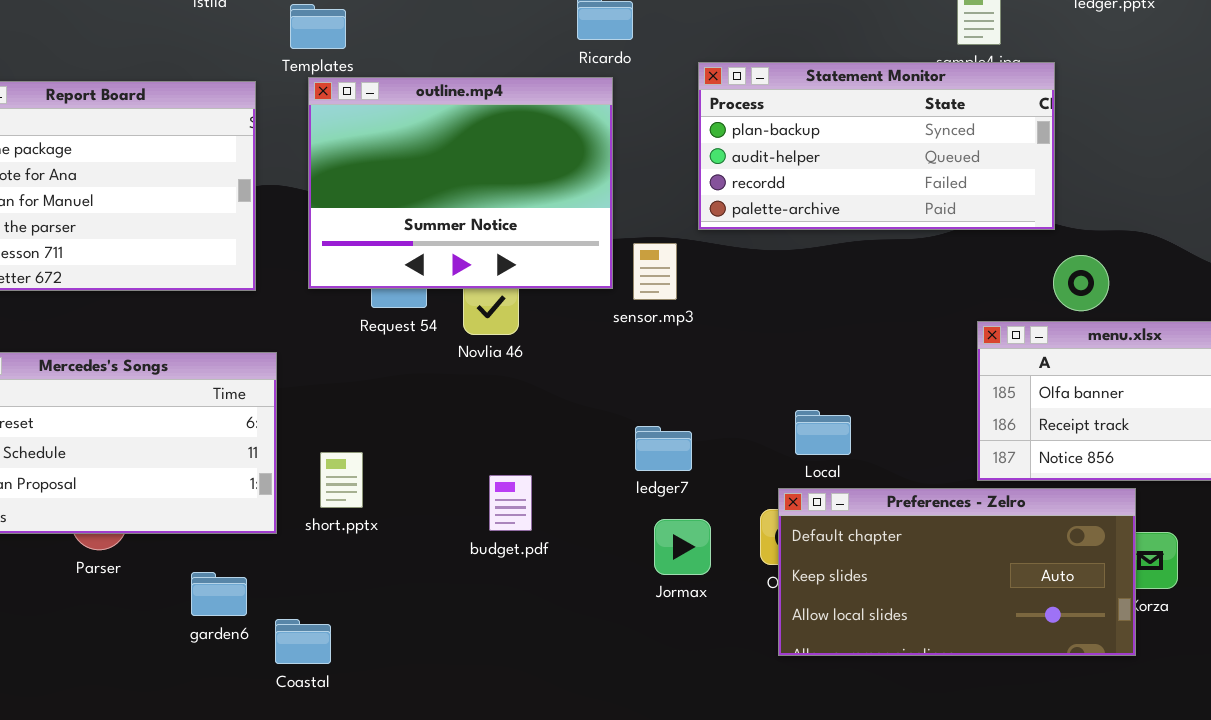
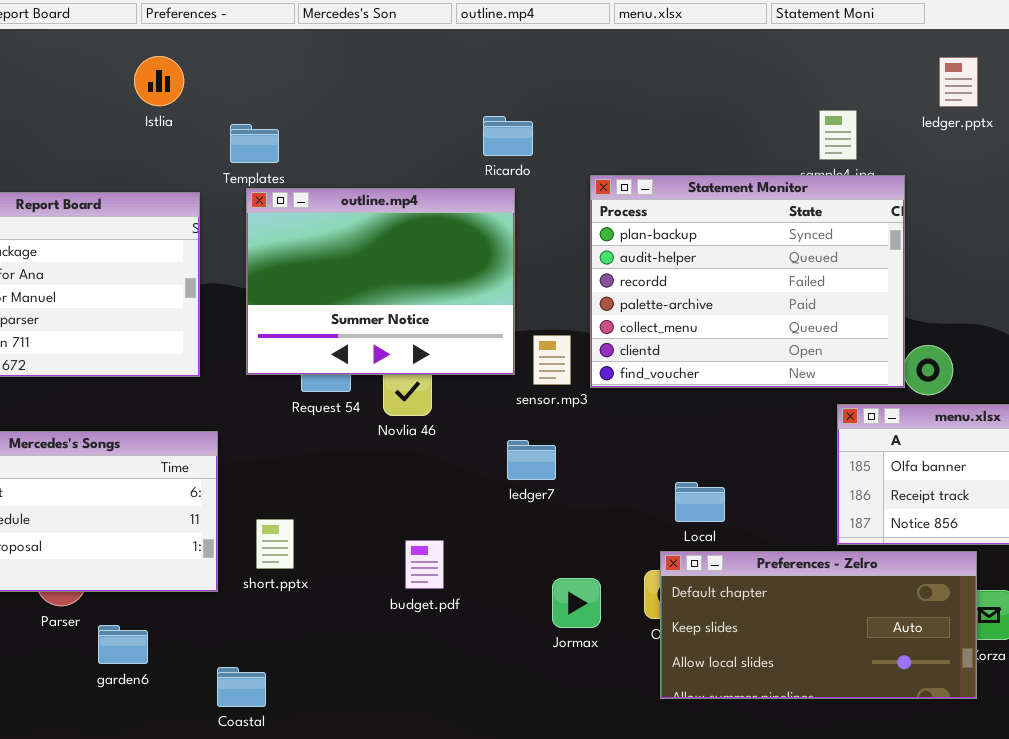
Statement Monitor: [698,62,1055,230] -> [590,175,905,388], resized
ledger7: [635,426,692,471] -> [507,440,556,480], moved
garden6: [191,572,247,616] -> [98,625,148,664], moved

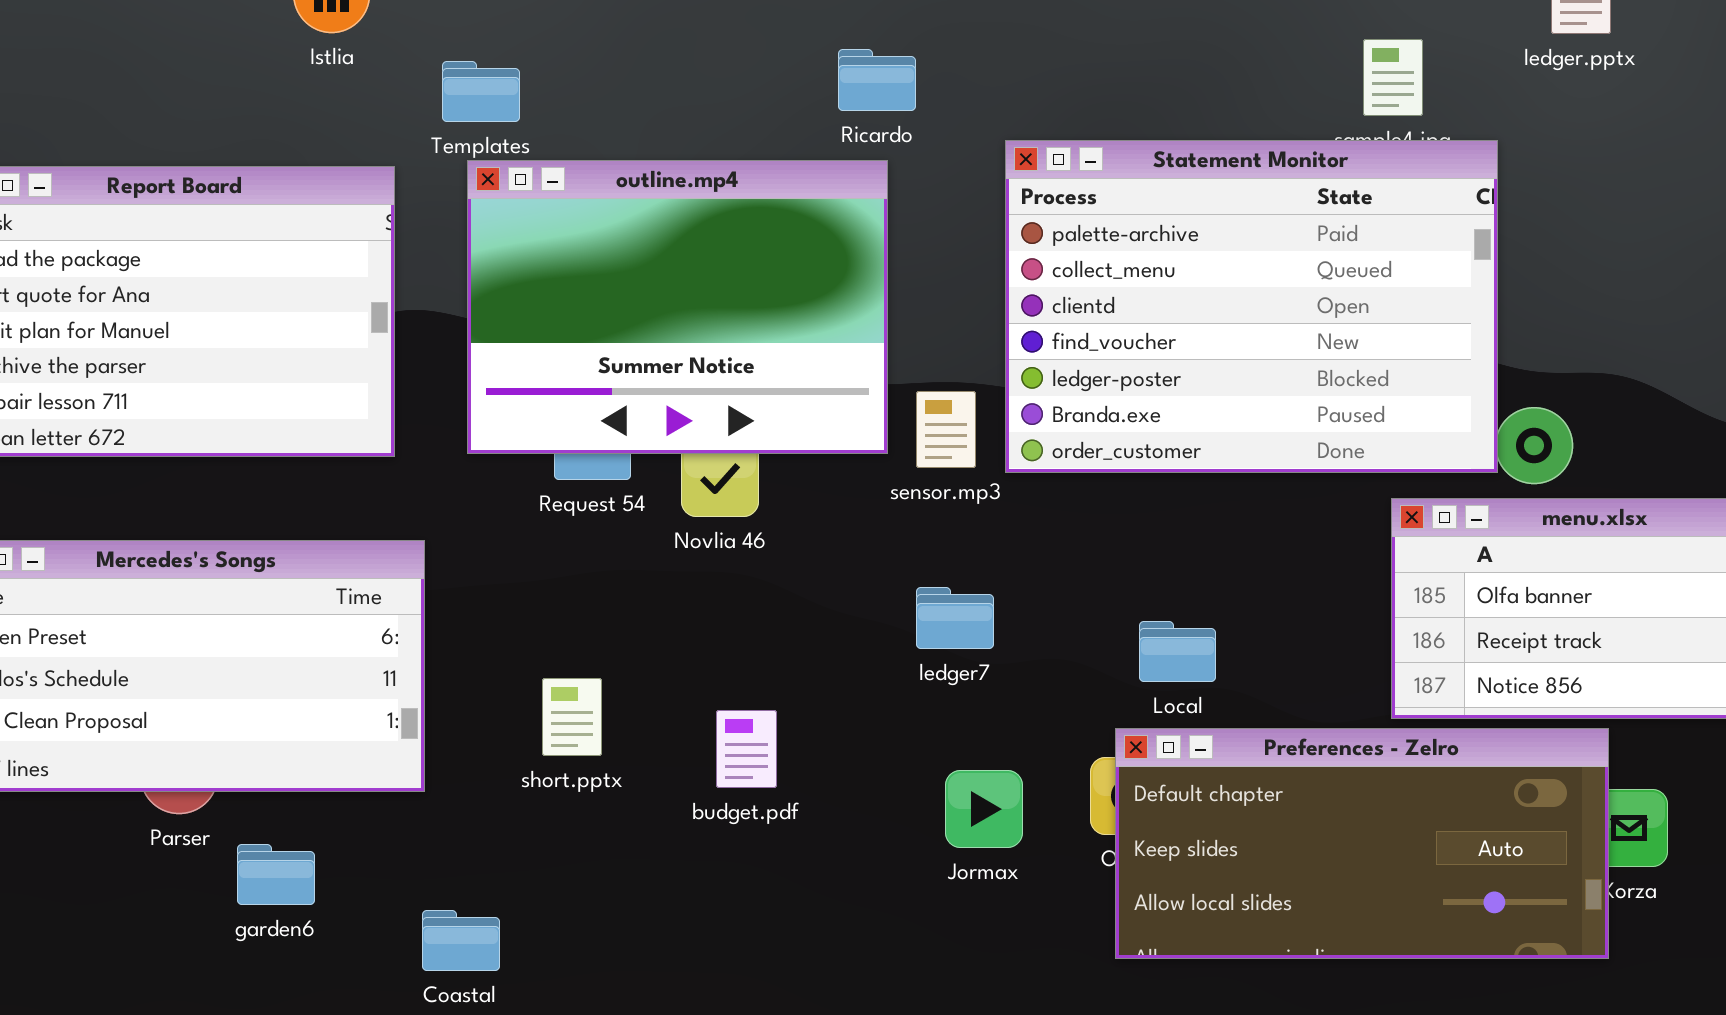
Statement Monitor: [590,175,905,388] -> [1005,140,1498,473], scrolled down 3 rows
ledger7: [507,440,556,480] -> [916,587,994,649], moved
short.pptx: [256,519,294,569] -> [542,678,602,756], moved

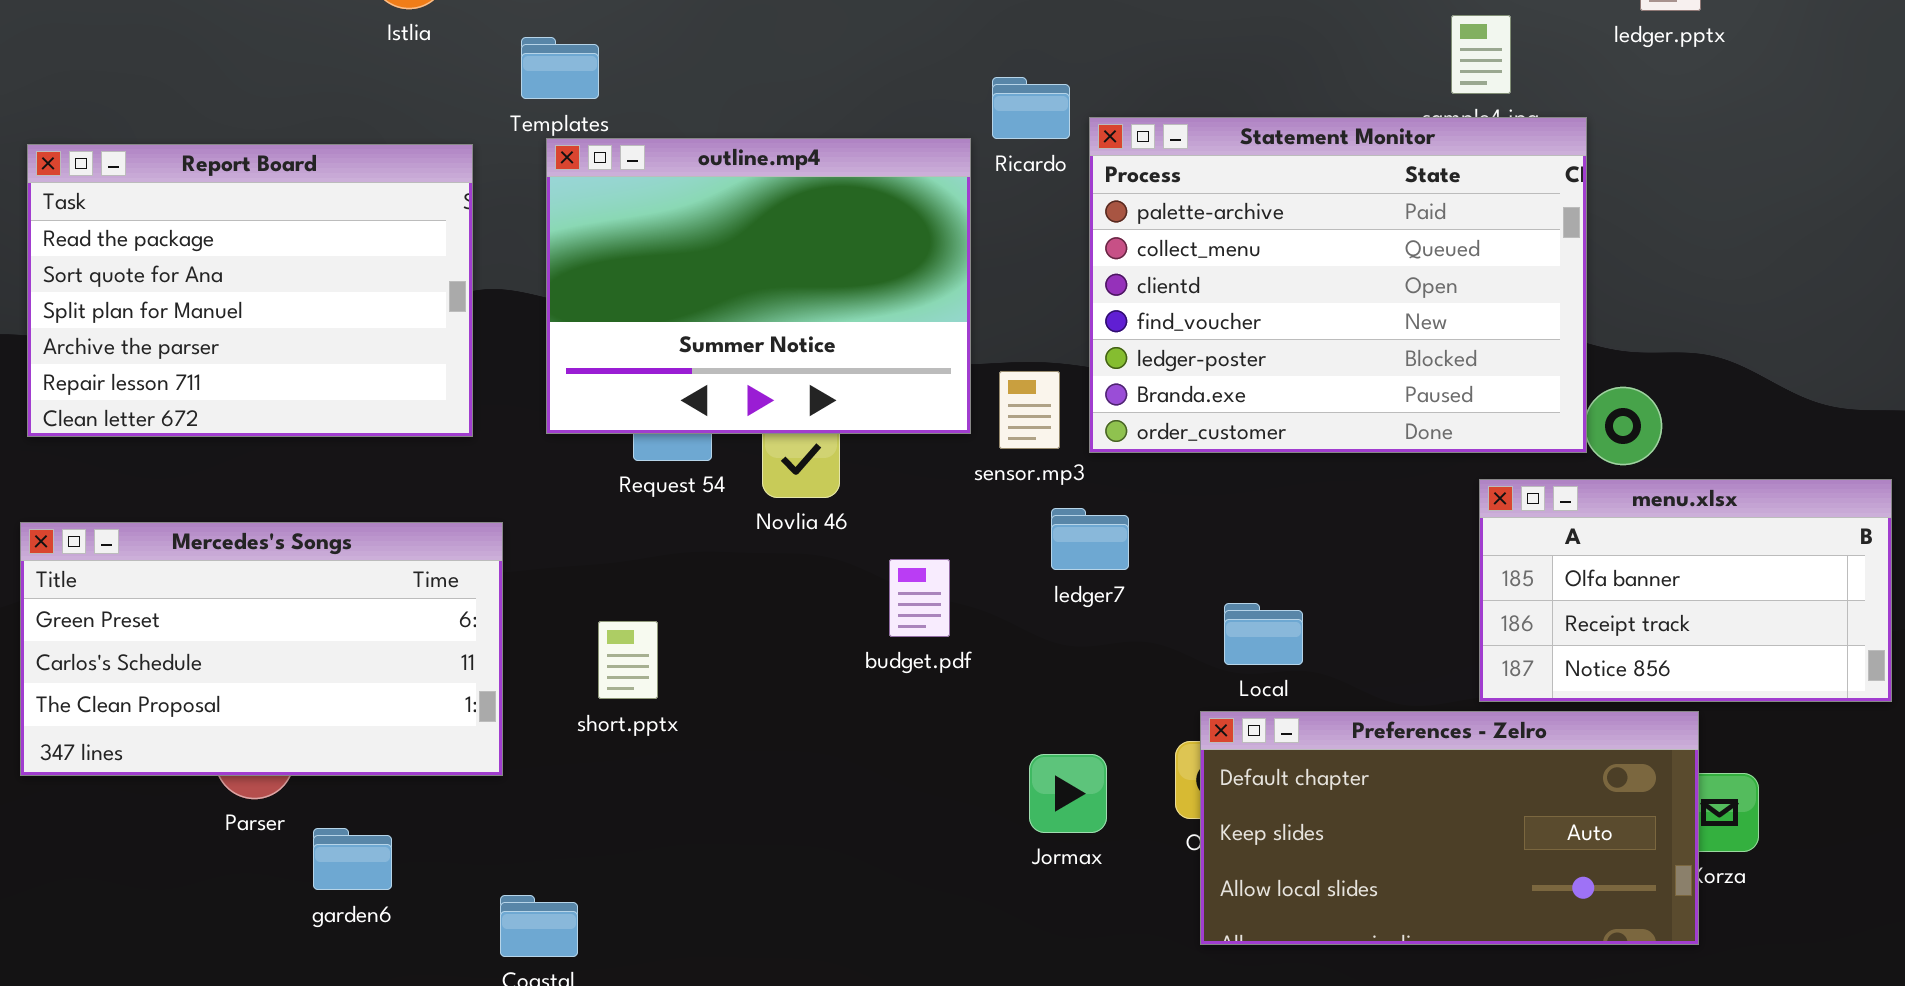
Ricardo: [838,49,916,111] -> [992,77,1070,139], moved
ledger7: [916,587,994,649] -> [1051,508,1129,570], moved
short.pptx: [542,678,602,756] -> [598,621,658,699], moved
budget.pdf: [716,710,777,788] -> [889,559,950,637], moved

